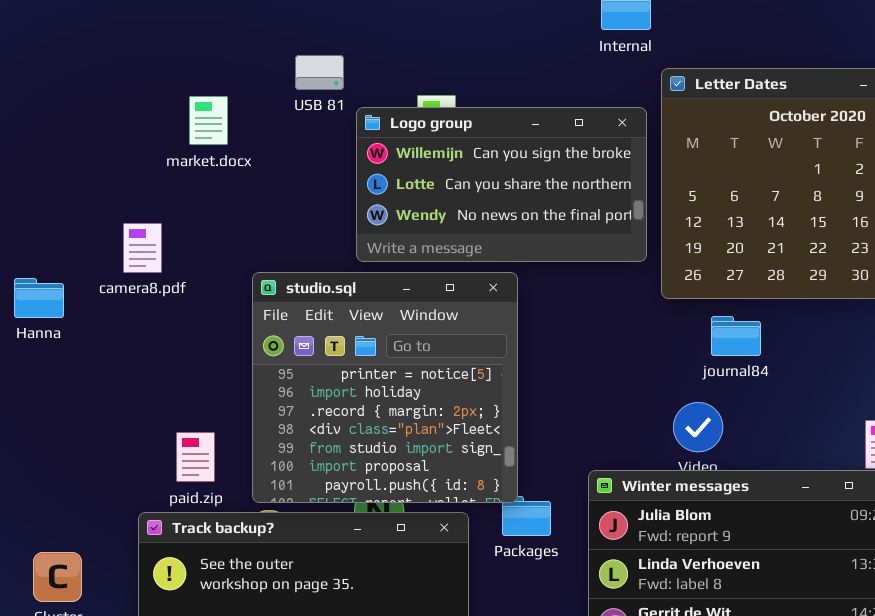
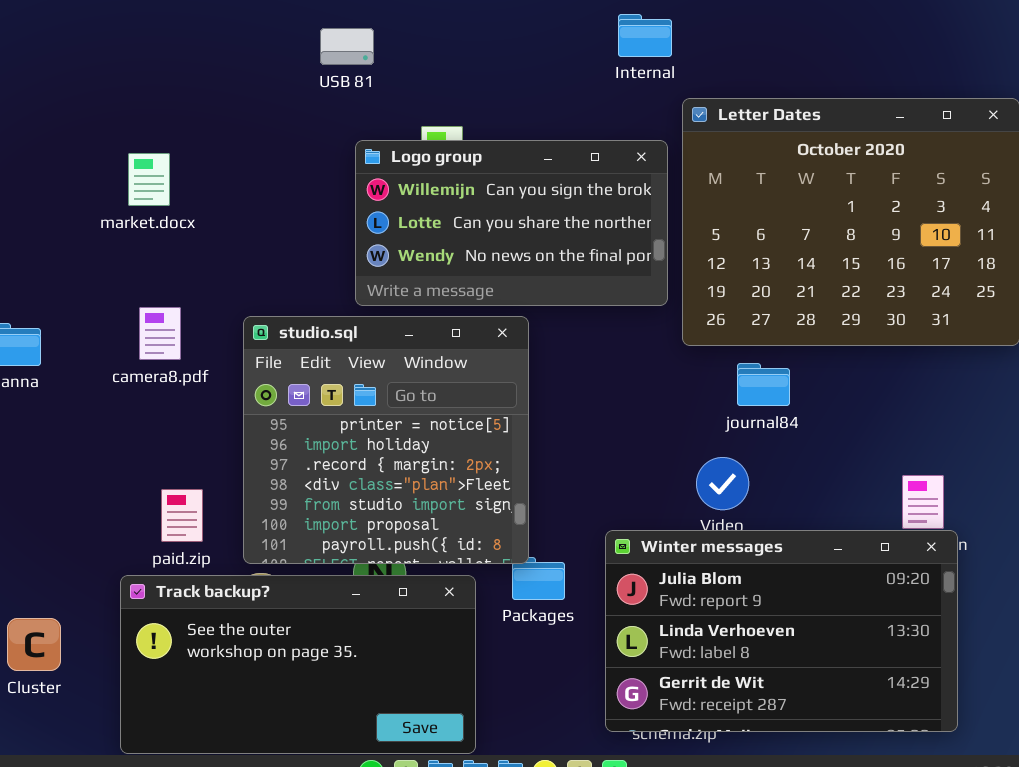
USB 81: [295,55,344,90] -> [320,28,374,65], moved
market.docx: [189,96,228,145] -> [128,153,170,206], moved
camera8.pdf: [123,223,162,273] -> [139,307,181,360], moved

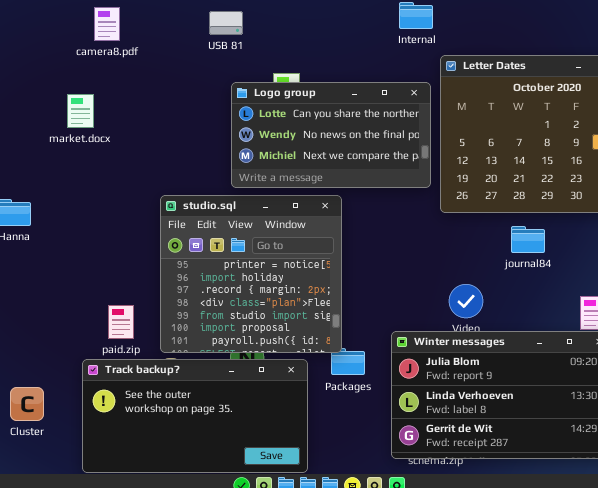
Logo group: [355,140,668,306] -> [231,82,431,188], scrolled down 1 row
market.docx: [128,153,170,206] -> [67,94,94,128], moved
camera8.pdf: [139,307,181,360] -> [94,7,120,41], moved
journal84: [737,363,790,406] -> [511,226,545,253], moved

